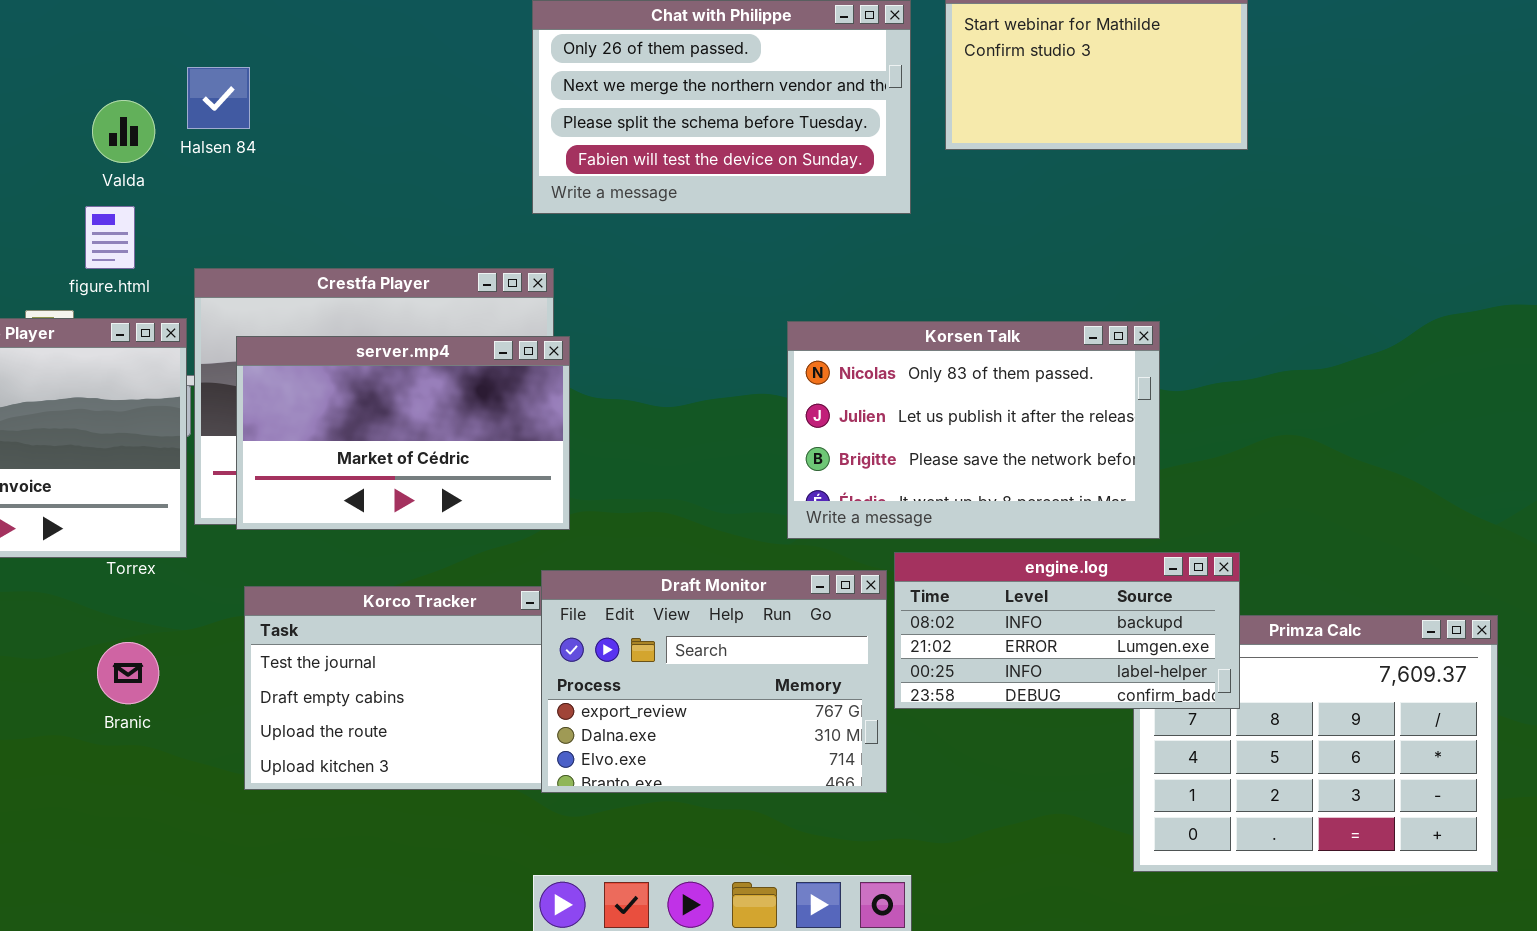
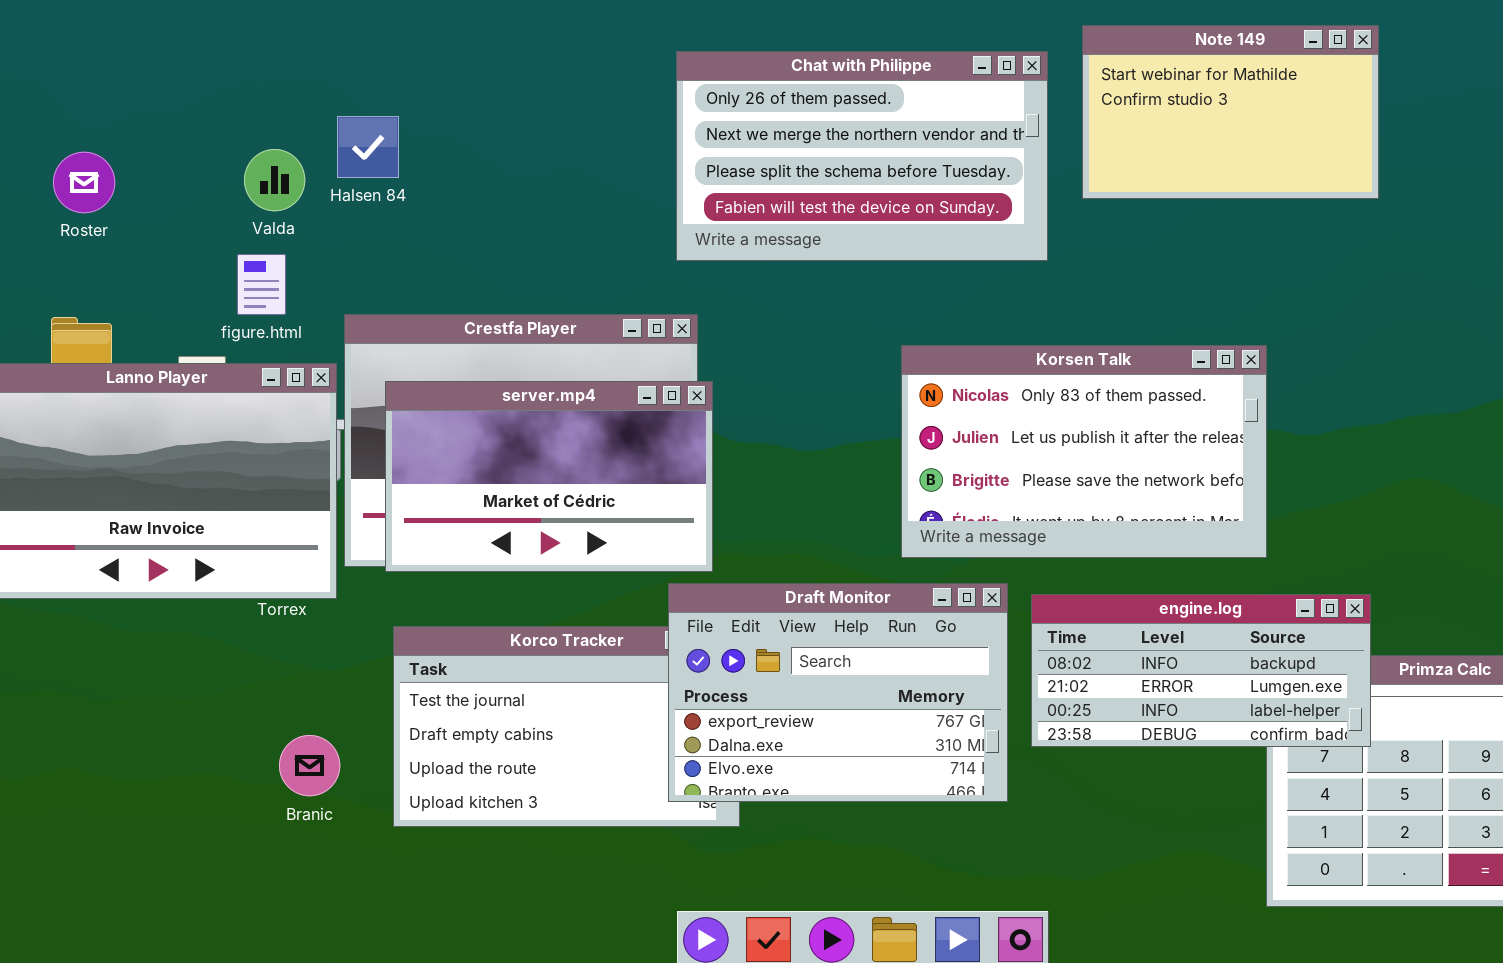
Korsen Talk: [787,321,1160,539] -> [901,345,1267,558], moved
Draft Monitor: [541,570,887,793] -> [668,583,1008,802], moved
Branic: [97,642,159,704] -> [279,735,340,796], moved

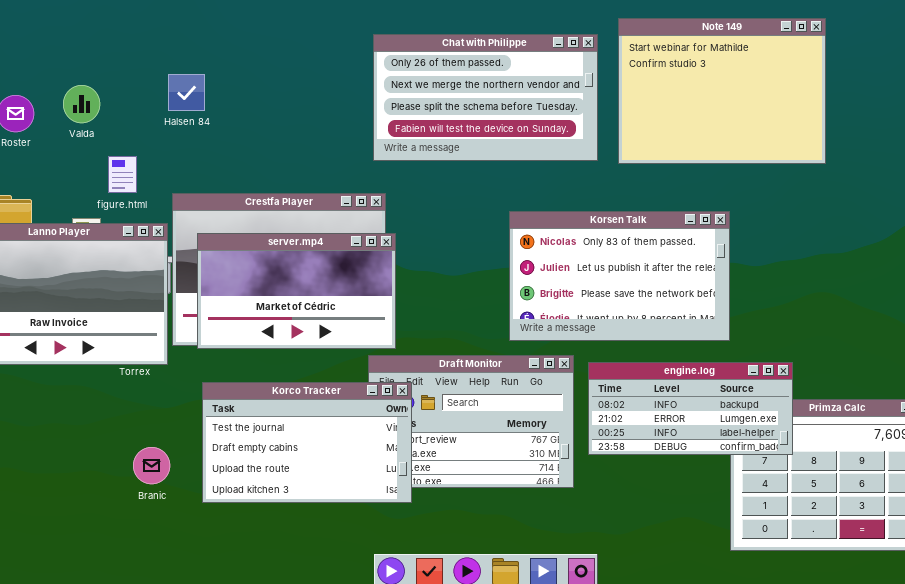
Note 149: [1082,25,1379,199] -> [618,18,826,164], resized
Valda: [244,149,305,211] -> [63,85,100,123], moved
Korco Tracker: [393,626,740,827] -> [202,382,412,503], raised

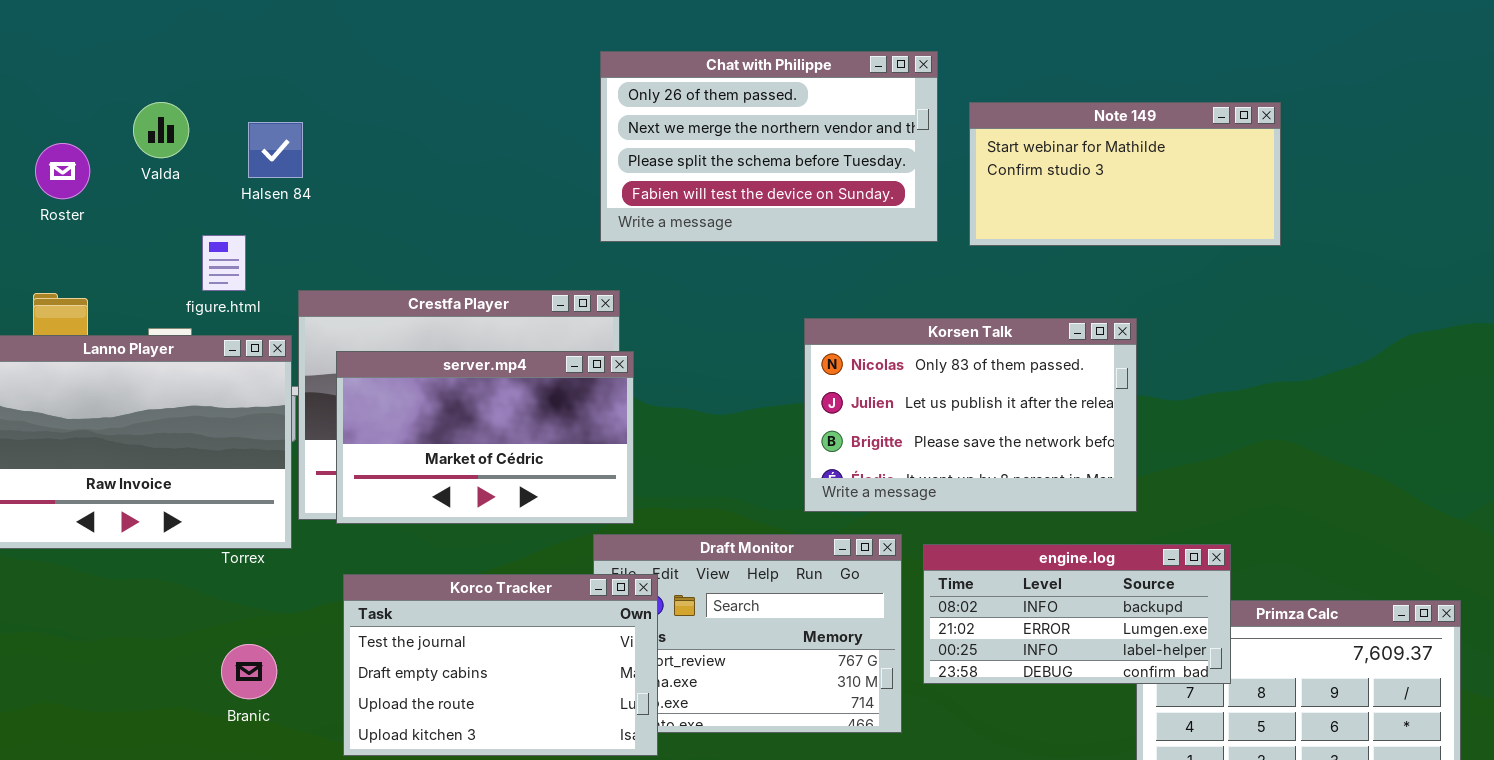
Note 149: [618,18,826,164] -> [969,102,1281,246], resized
Halsen 84: [168,74,205,111] -> [248,122,303,178], moved
Valda: [63,85,100,123] -> [133,102,189,158], moved
Branic: [133,447,170,484] -> [221,644,277,699], moved

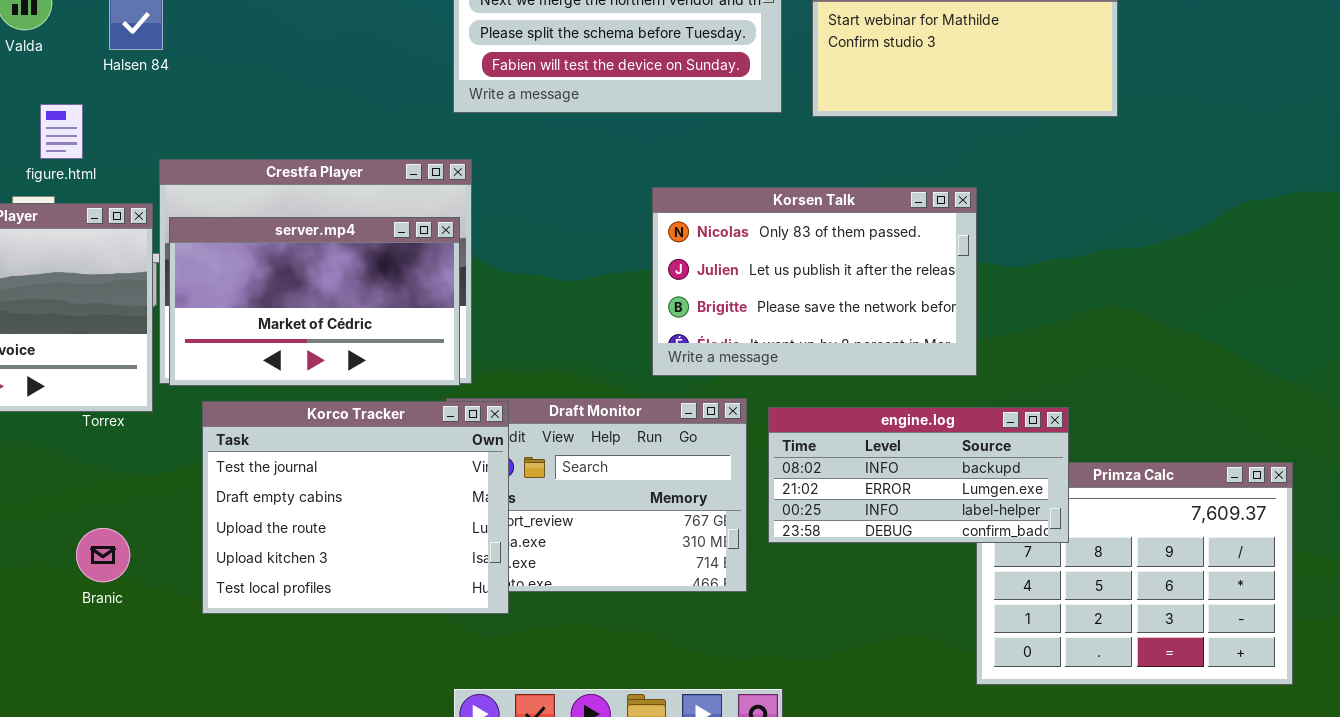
figure.html: [202,235,246,291] -> [40,104,83,159], moved
server.mp4: [336,351,634,524] -> [169,217,460,386], moved
Korco Tracker: [343,574,658,756] -> [202,401,509,614], resized
Branic: [221,644,277,699] -> [76,528,130,582], moved

